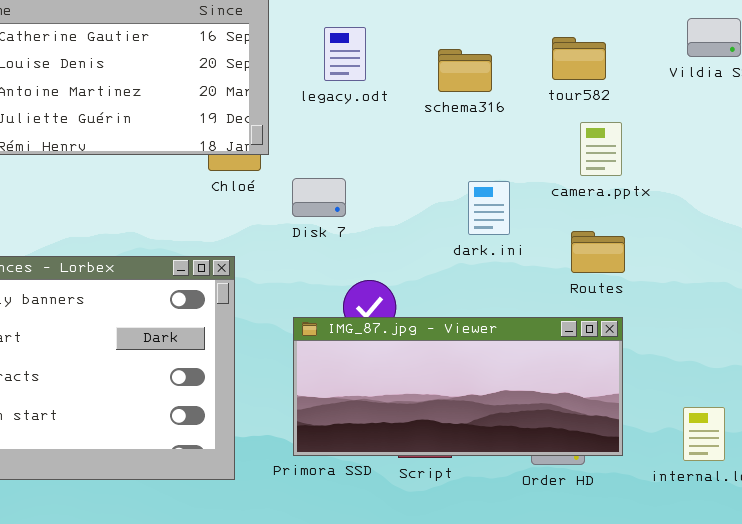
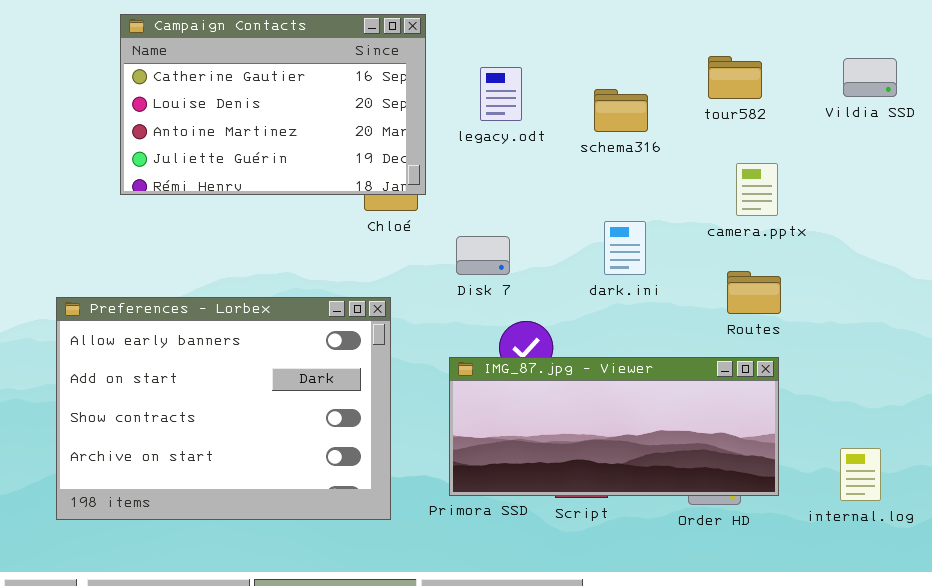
tour582: [552,37,606,80] -> [708,56,762,99], moved
Disk 7: [292,178,346,217] -> [456,236,510,275], moved
dark.ini: [468,181,510,235] -> [604,221,646,275], moved

